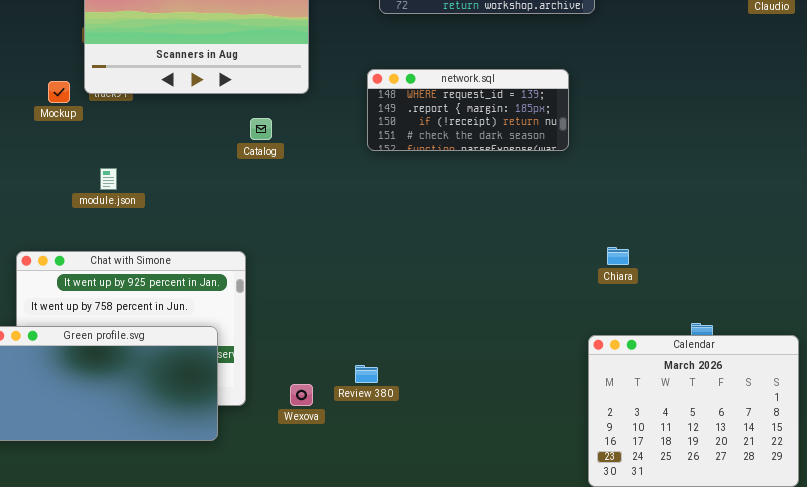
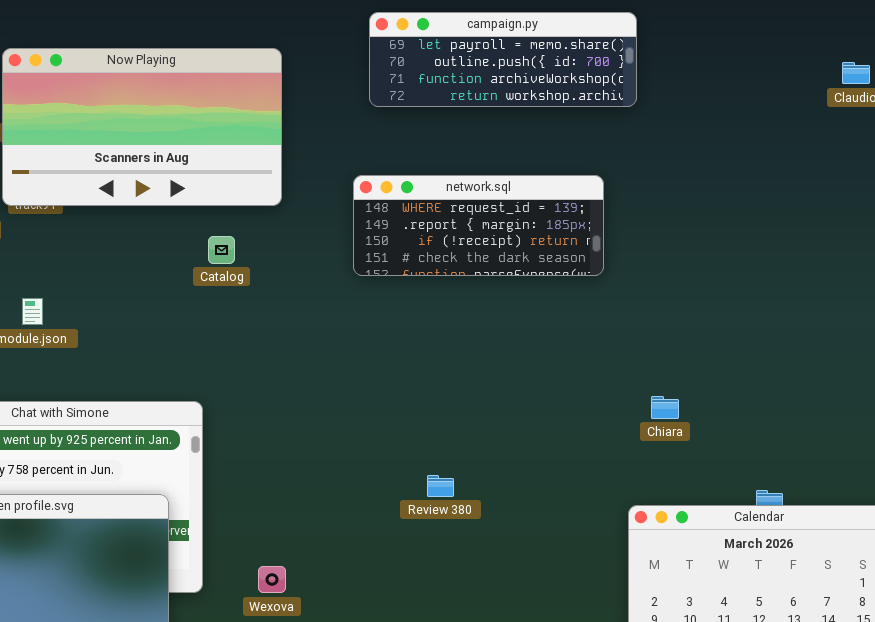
Review 380: [355,365,378,383] -> [427,475,454,497], moved

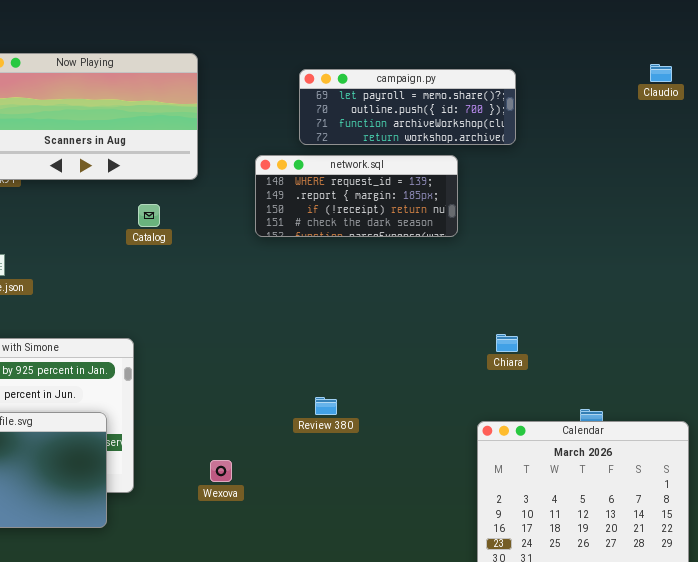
campaign.py: [369,12,637,107] -> [299,69,516,145], moved
Wexova: [258,566,286,593] -> [210,460,232,482], moved

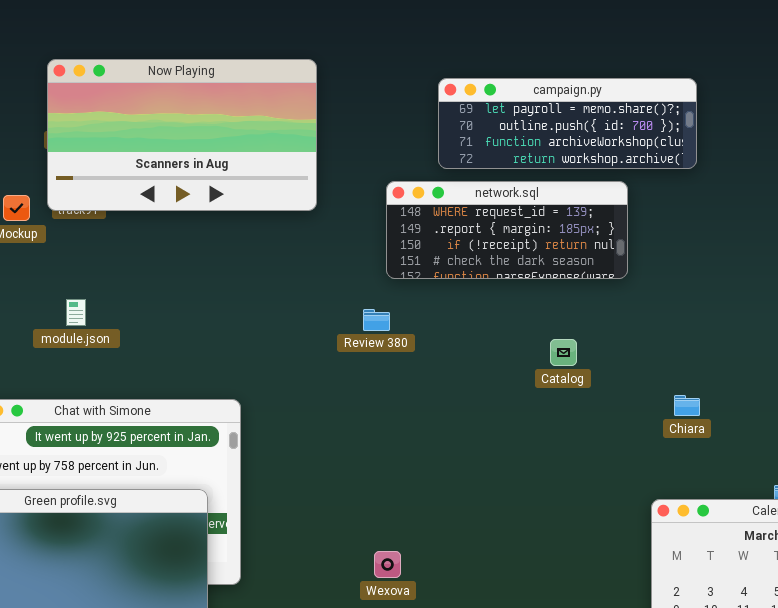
Catalog: [138,204,160,227] -> [550,339,577,366], moved
Review 380: [315,397,337,415] -> [363,309,390,331], moved
Wexova: [210,460,232,482] -> [374,551,401,578], moved

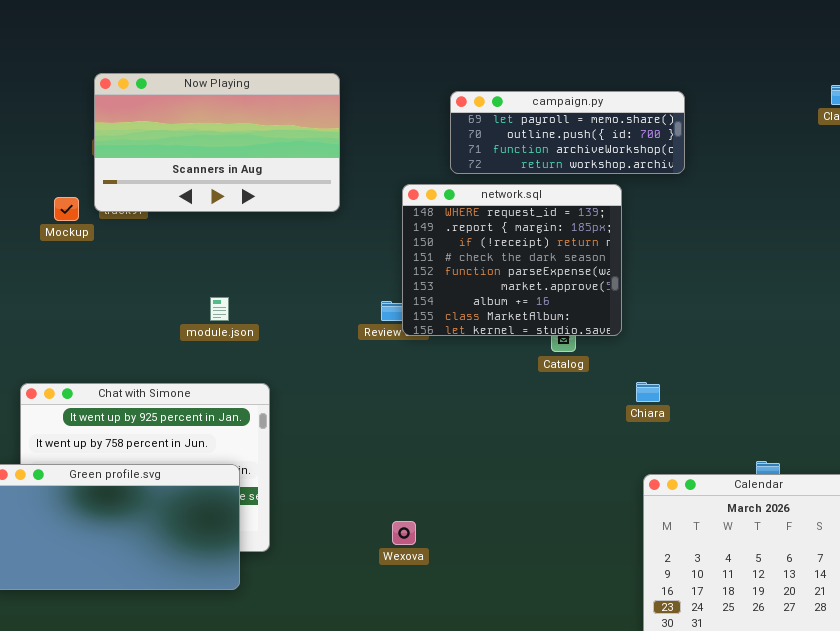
network.sql: [386,181,628,279] -> [402,184,622,336], resized
module.json: [66,299,86,326] -> [210,297,229,321], moved
Chiara: [674,395,700,416] -> [636,382,660,402], moved

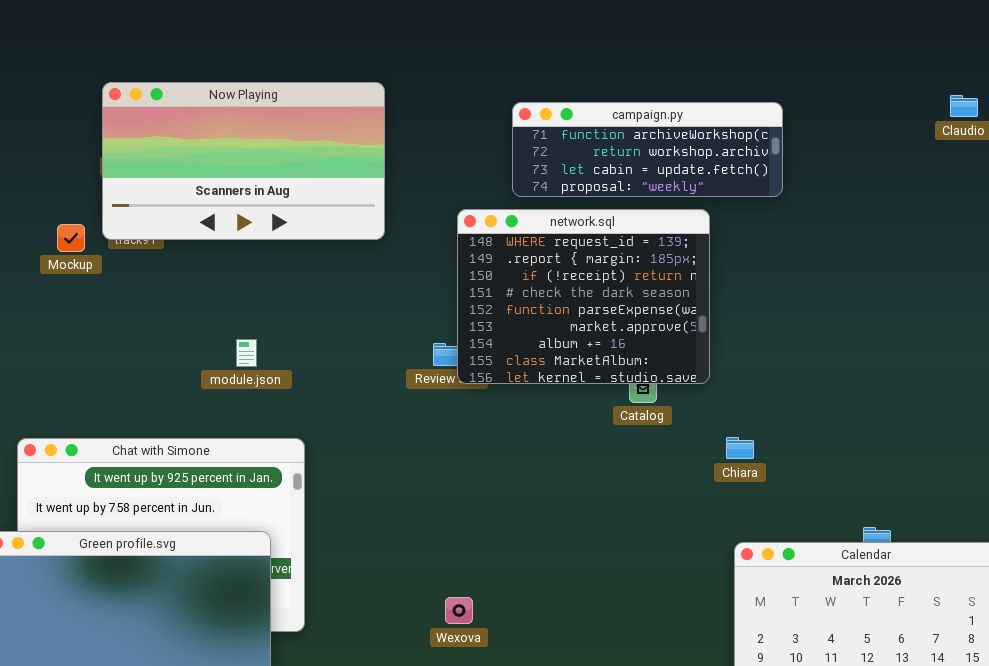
campaign.py: [450,91,685,174] -> [512,102,783,197], scrolled down 2 rows

